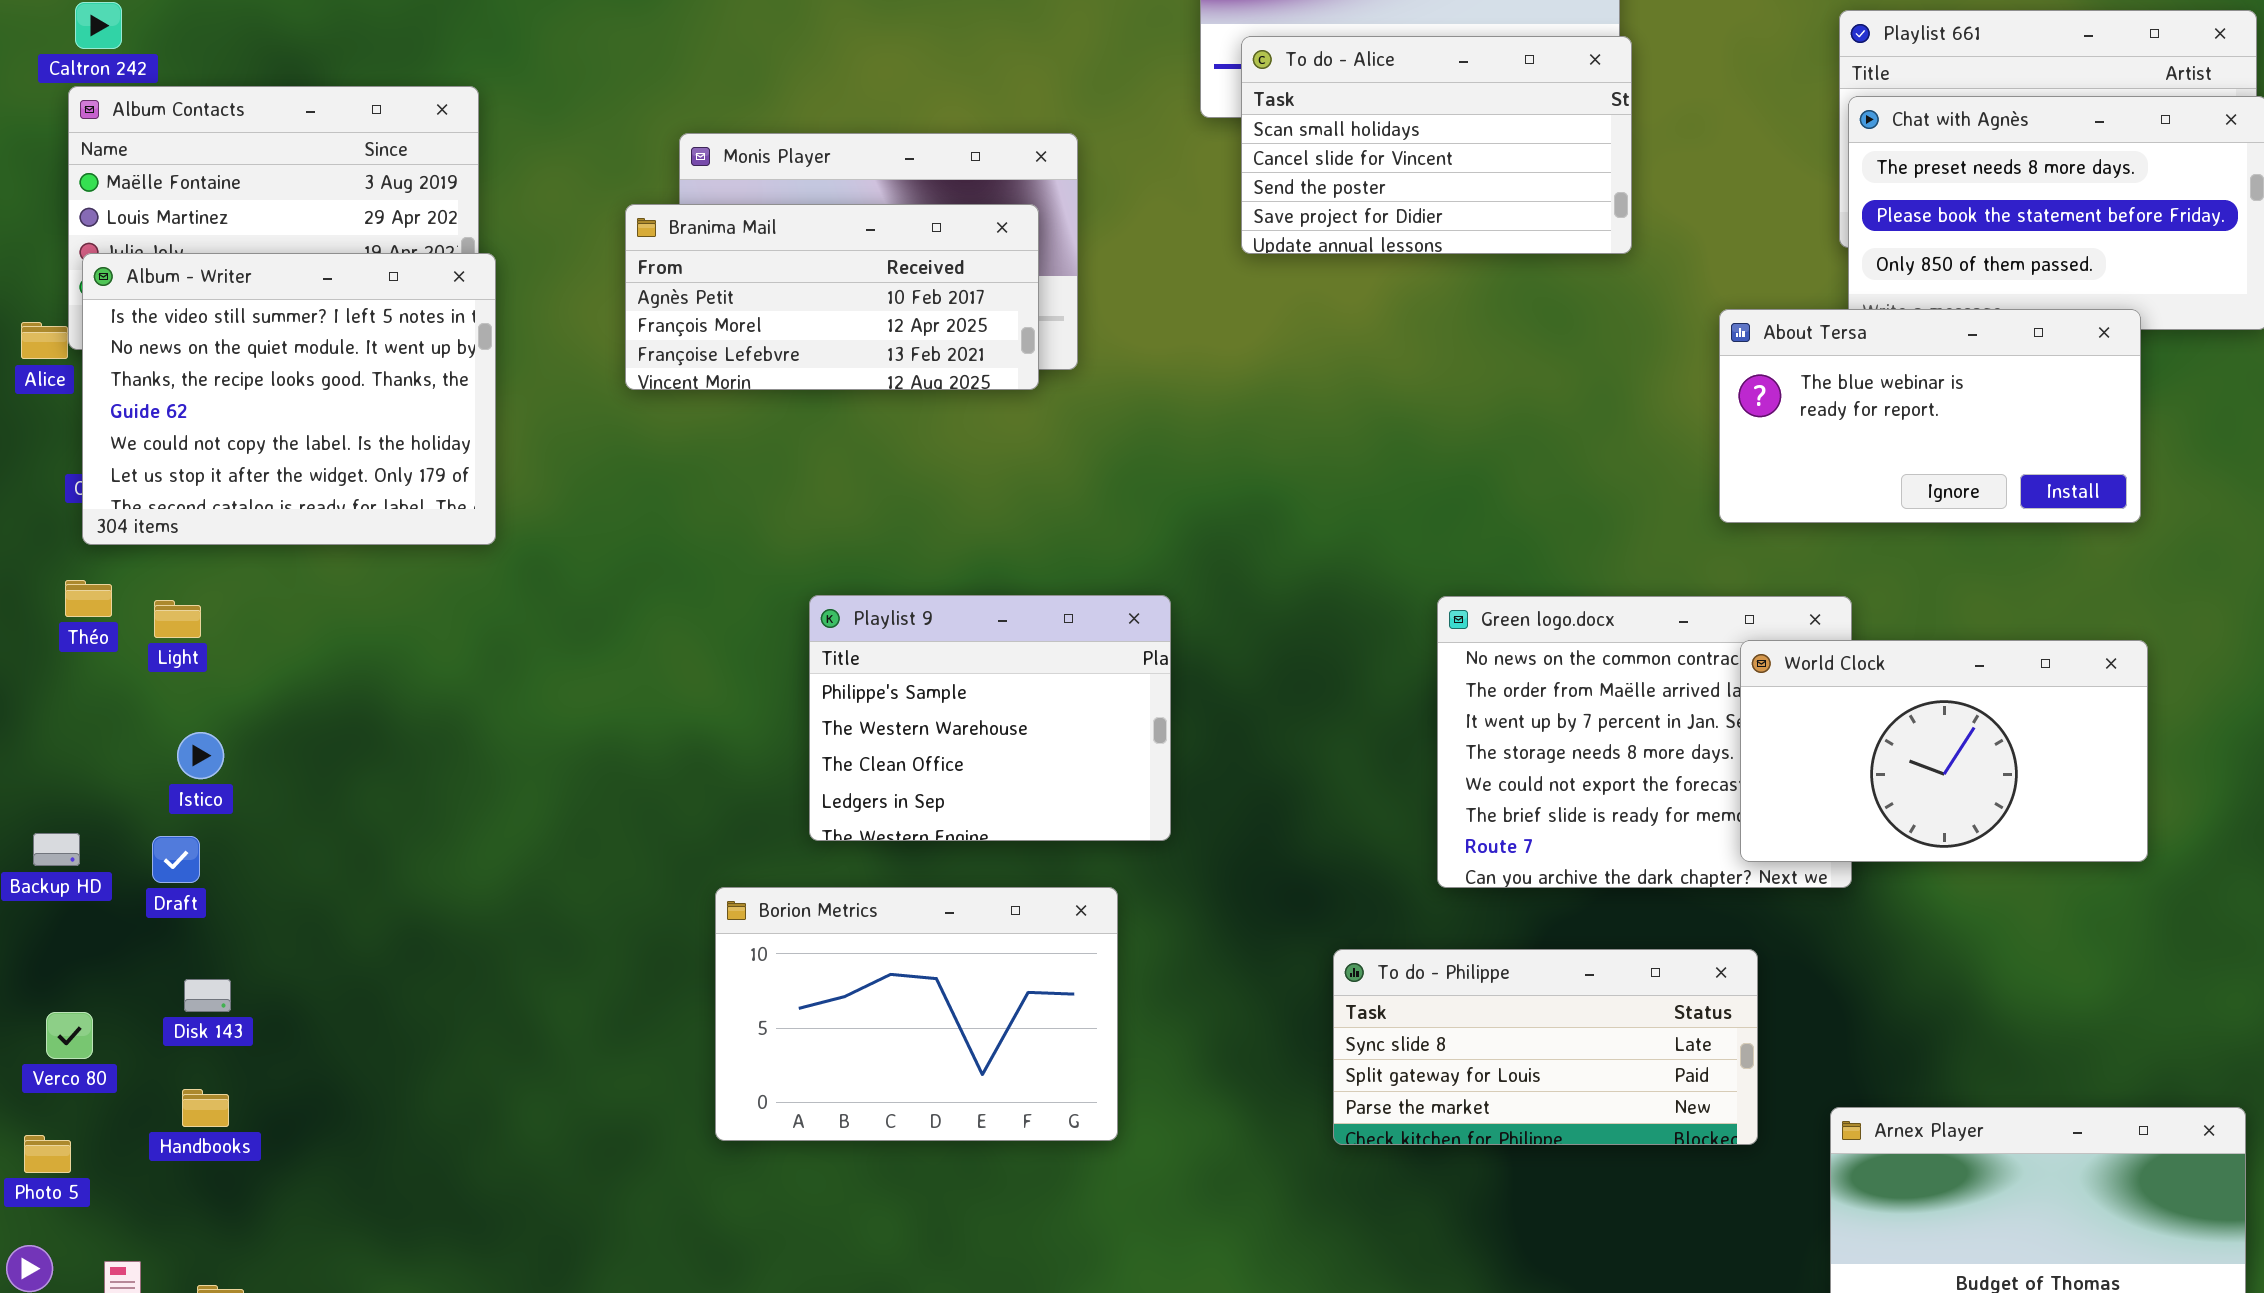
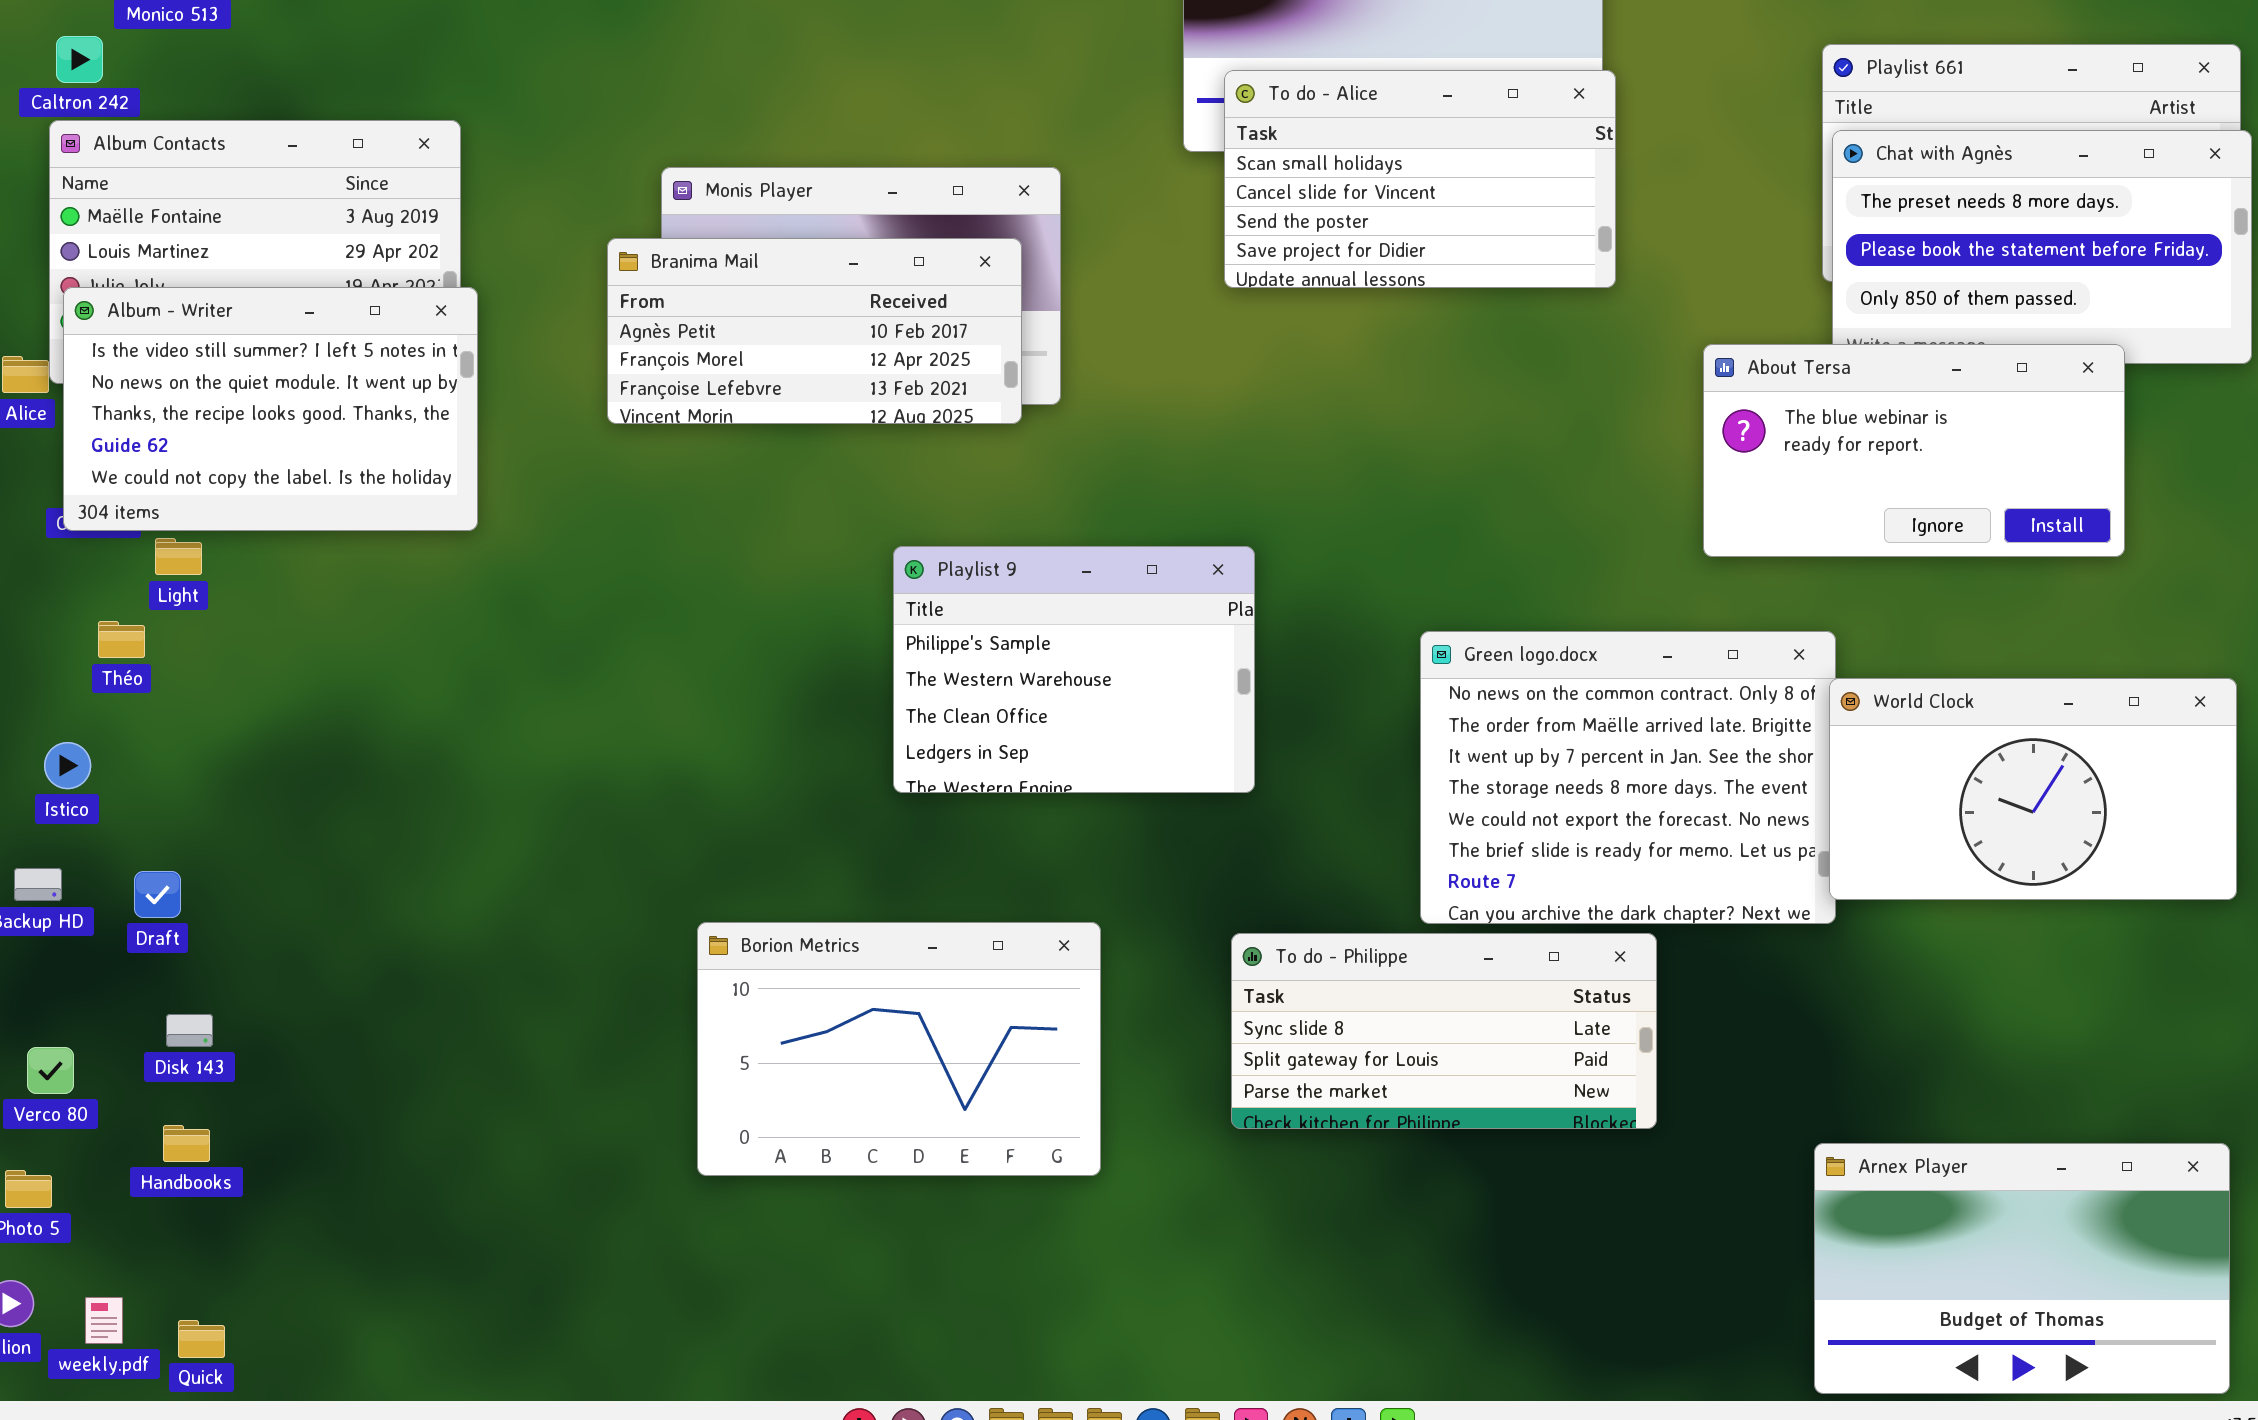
Album - Writer: [82,253,496,545] -> [63,287,478,531], resized
Théo: [65,580,112,617] -> [98,621,145,658], moved
Playlist 9: [809,595,1171,841] -> [893,546,1255,793], moved
Light: [154,600,201,638] -> [155,538,202,575], moved
World Clock: [1740,640,2148,862] -> [1829,678,2237,900], moved
Istico: [177,732,224,779] -> [44,742,91,789], moved
To do - Philippe: [1333,949,1758,1145] -> [1231,933,1657,1129], moved

